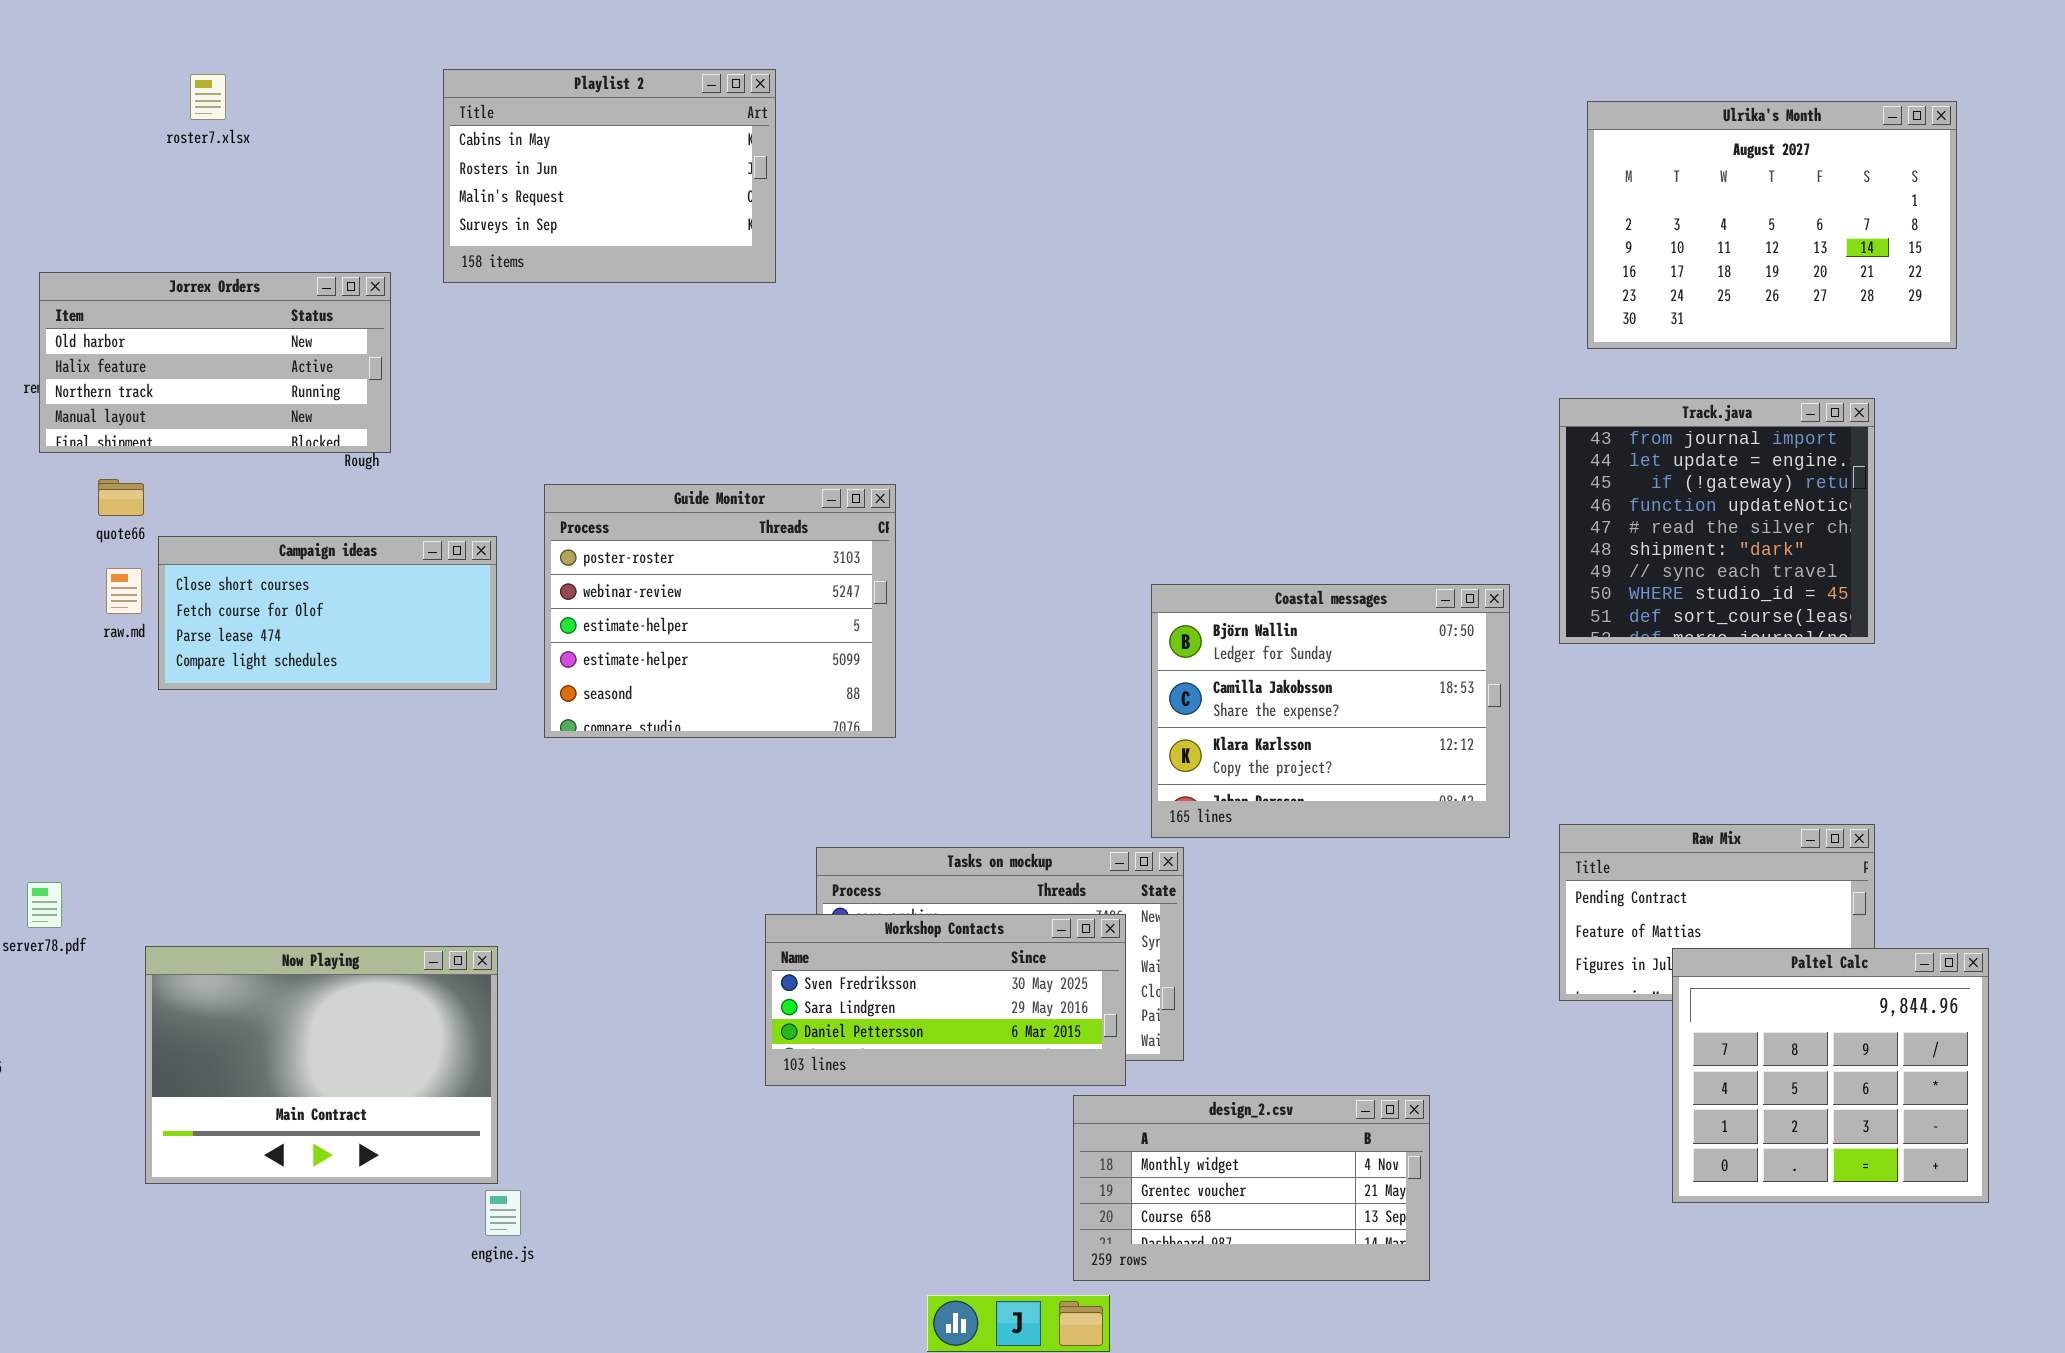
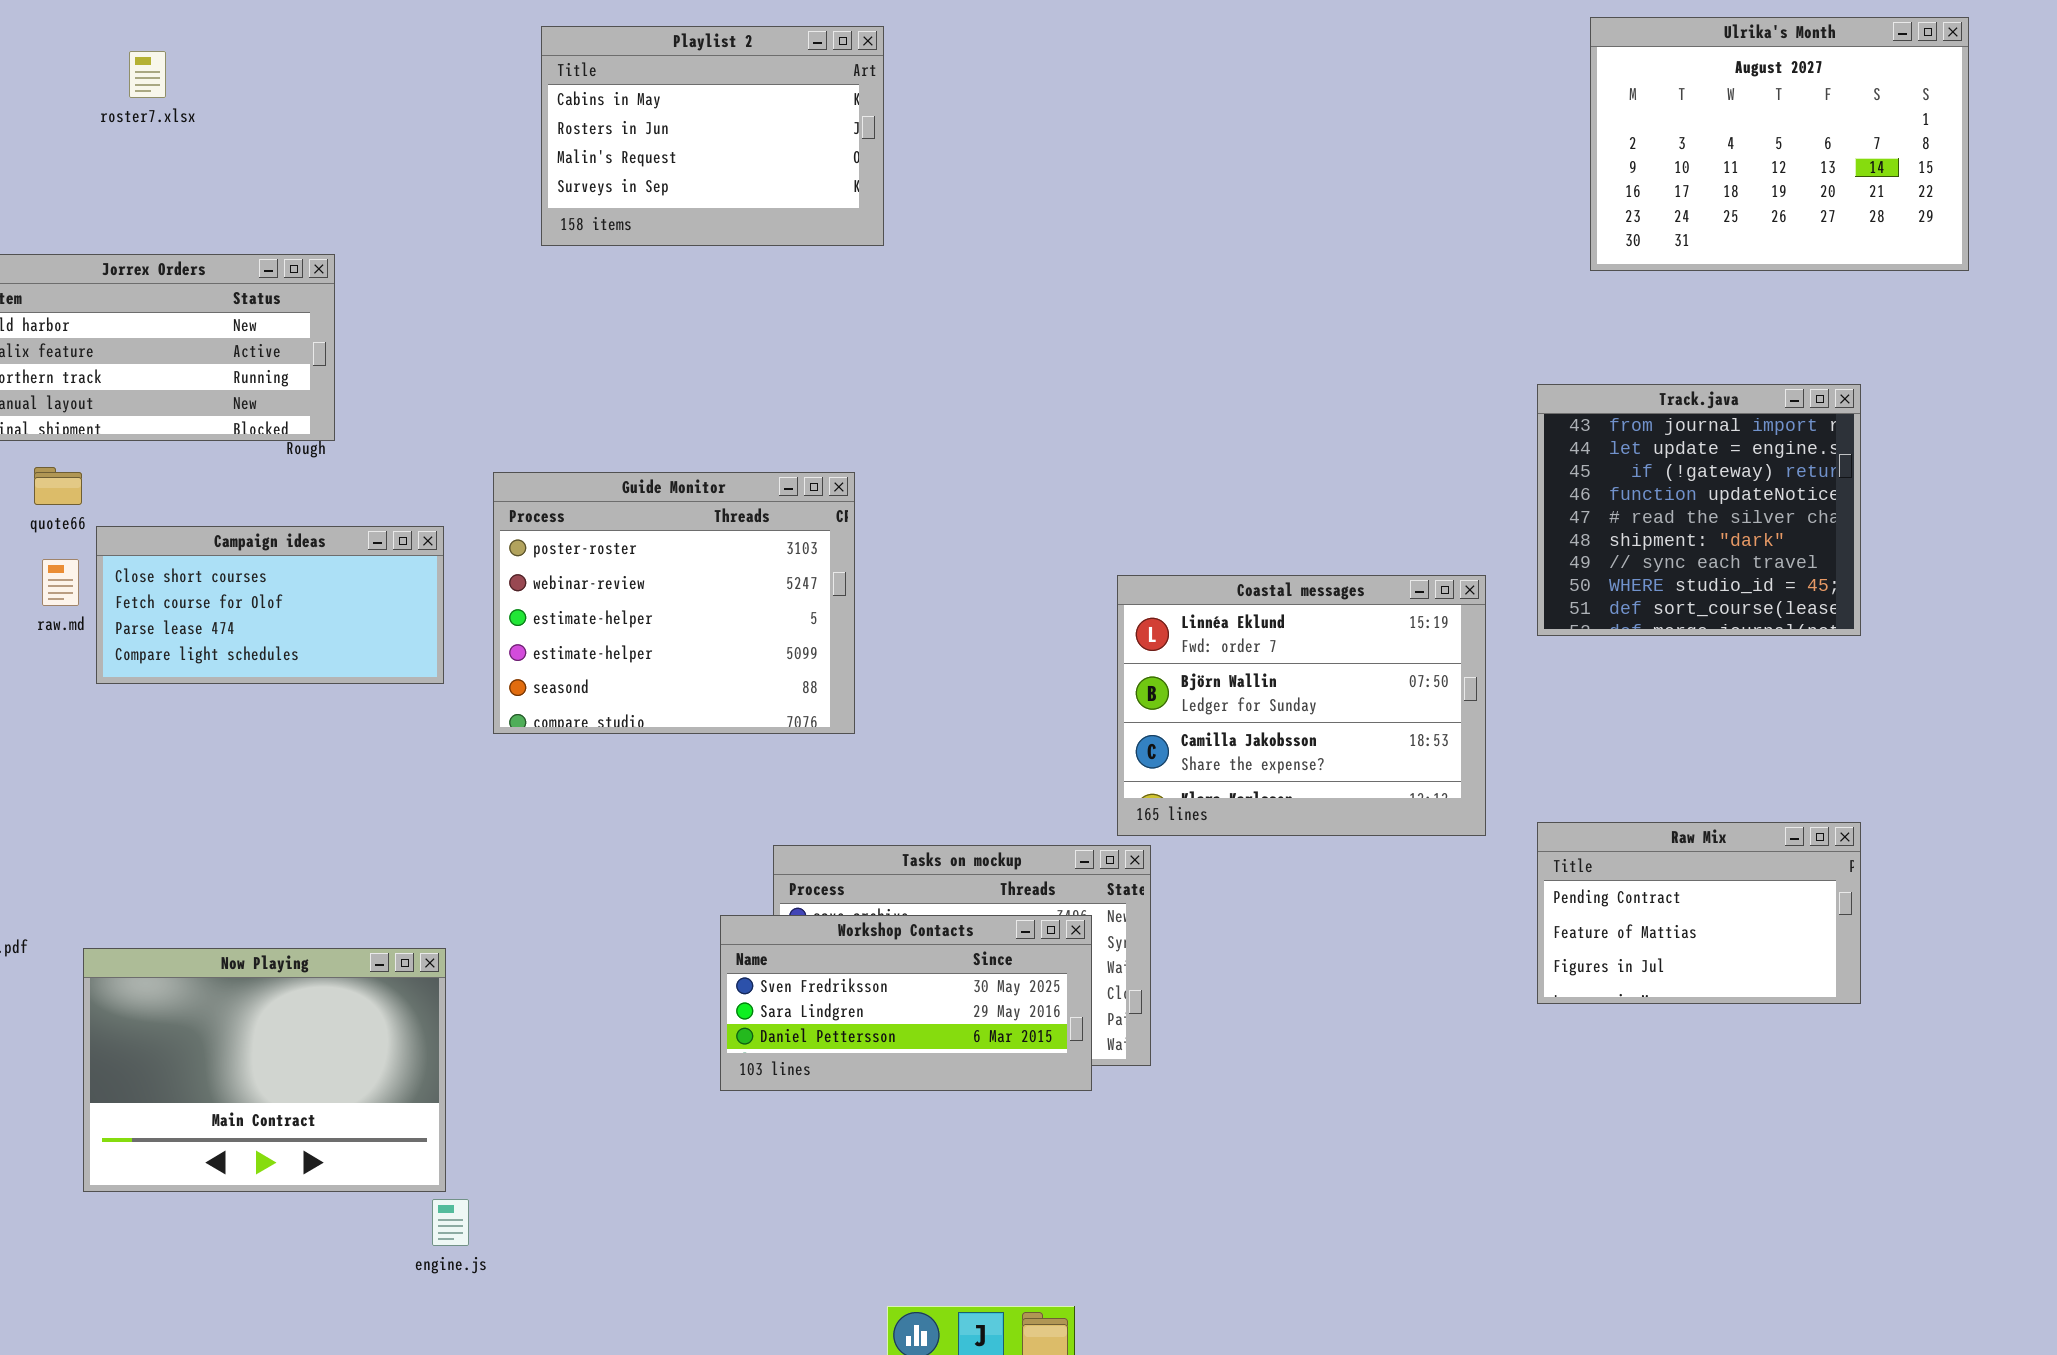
Playlist 2: [443,69,776,283] -> [541,26,884,246], moved
Ulrika's Month: [1587,101,1957,349] -> [1590,17,1969,271], moved
Coastal messages: [1151,584,1510,838] -> [1117,575,1486,836], scrolled up 1 row
Paltel Calc: [1672,948,1989,1203] -> none, closed
design_2.csv: [1073,1095,1430,1281] -> none, closed

